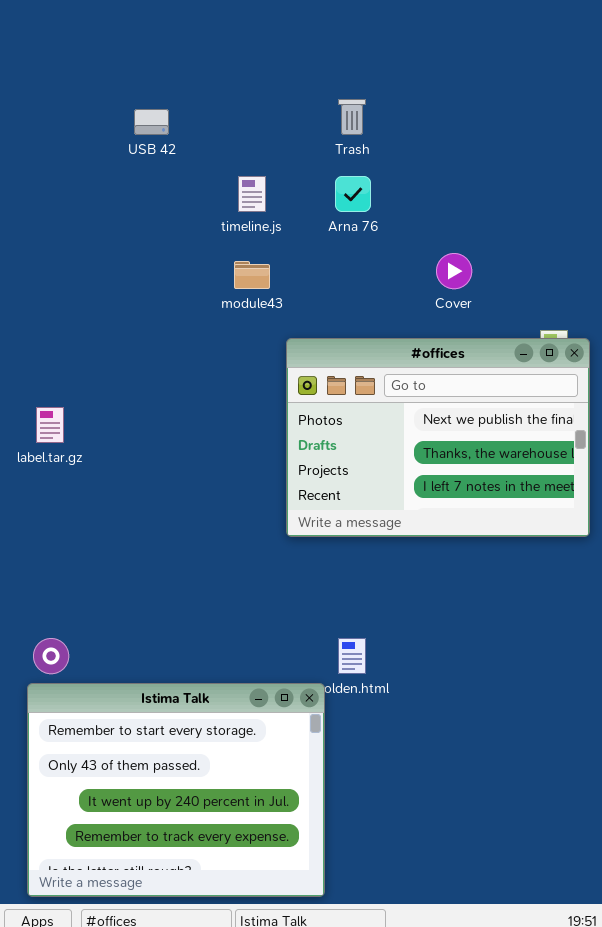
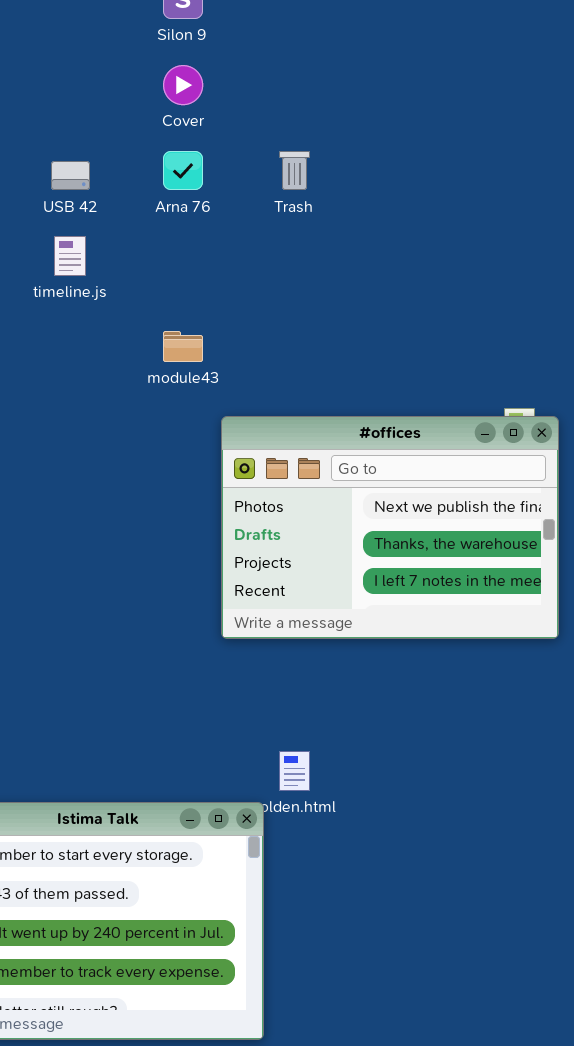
timeline.js: [238,176,266,212] -> [54,236,86,276], moved
Arna 76: [335,176,371,212] -> [163,151,203,190], moved
Cover: [436,253,472,289] -> [163,65,203,105], moved

